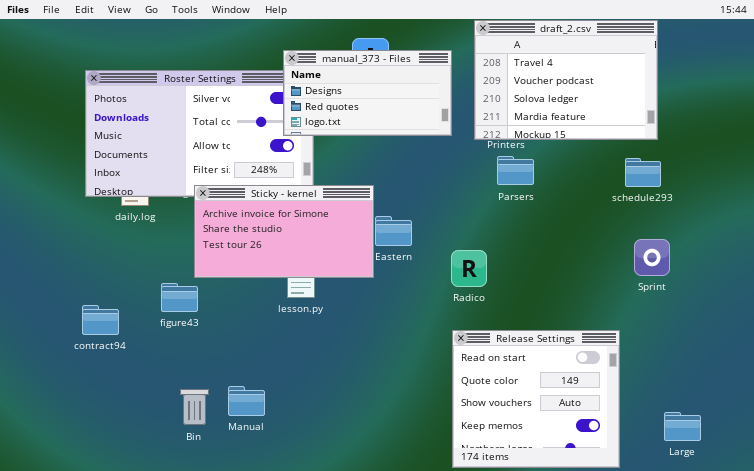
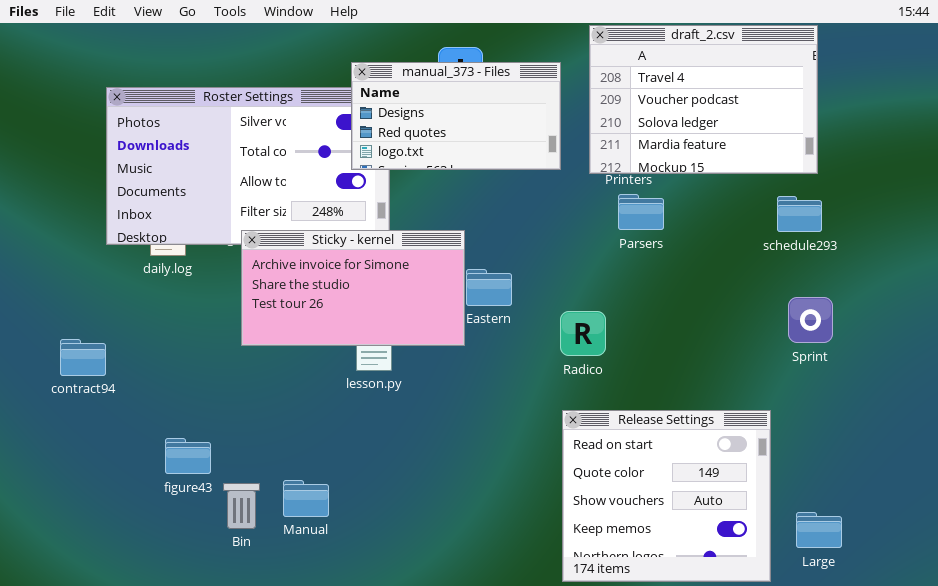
figure43: [161,283,198,312] -> [165,438,211,474], moved
contract94: [82,305,119,335] -> [60,339,106,376], moved
Large: [664,412,701,441] -> [796,512,842,548], moved

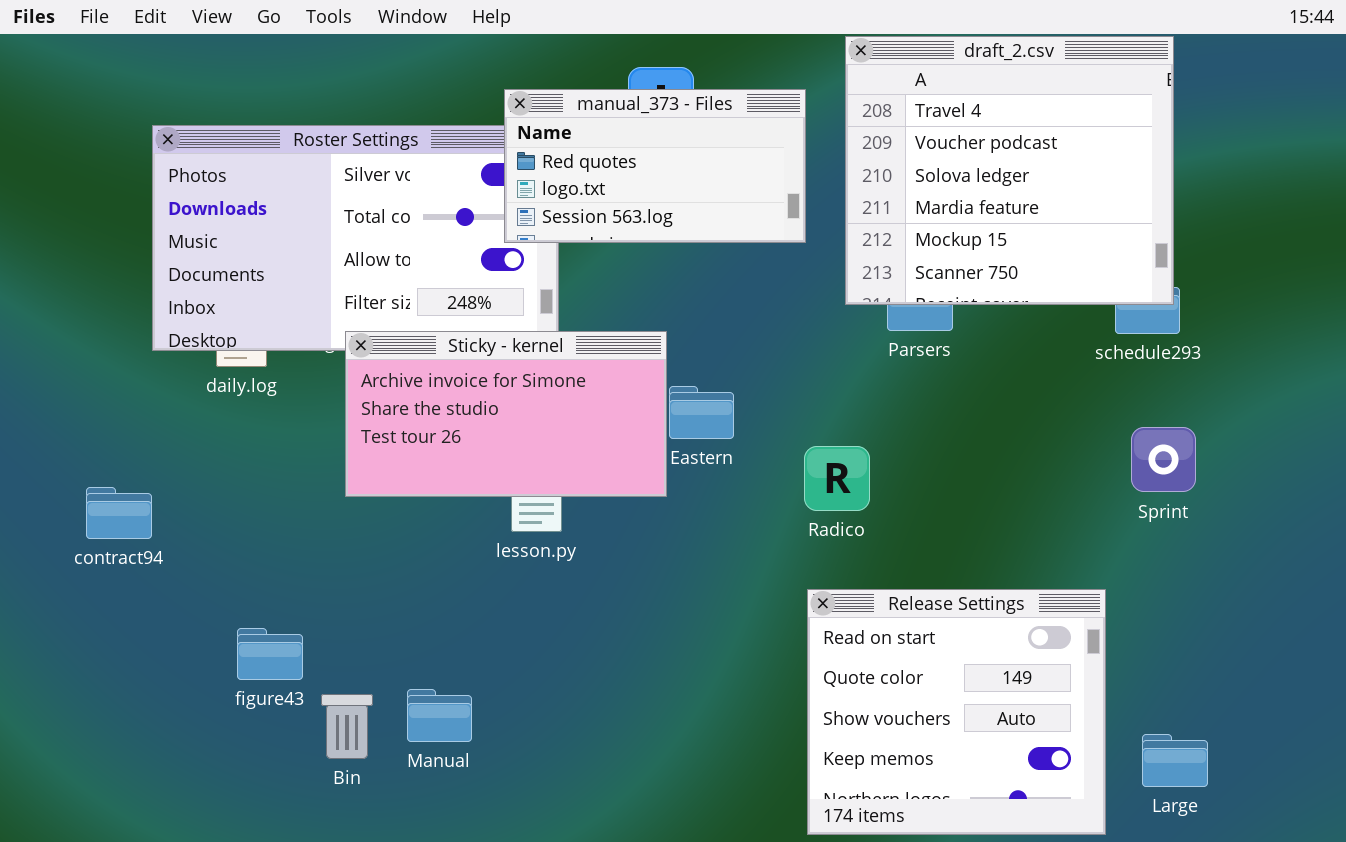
draft_2.csv: [589,25,818,174] -> [845,36,1174,305], resized
manual_373 - Files: [351,62,561,170] -> [504,89,806,243], scrolled down 1 row

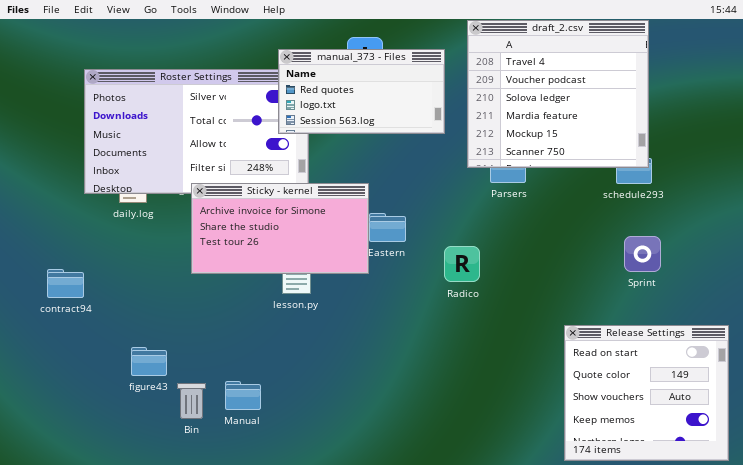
Release Settings: [807,589,1106,835] -> [564,325,729,461], moved

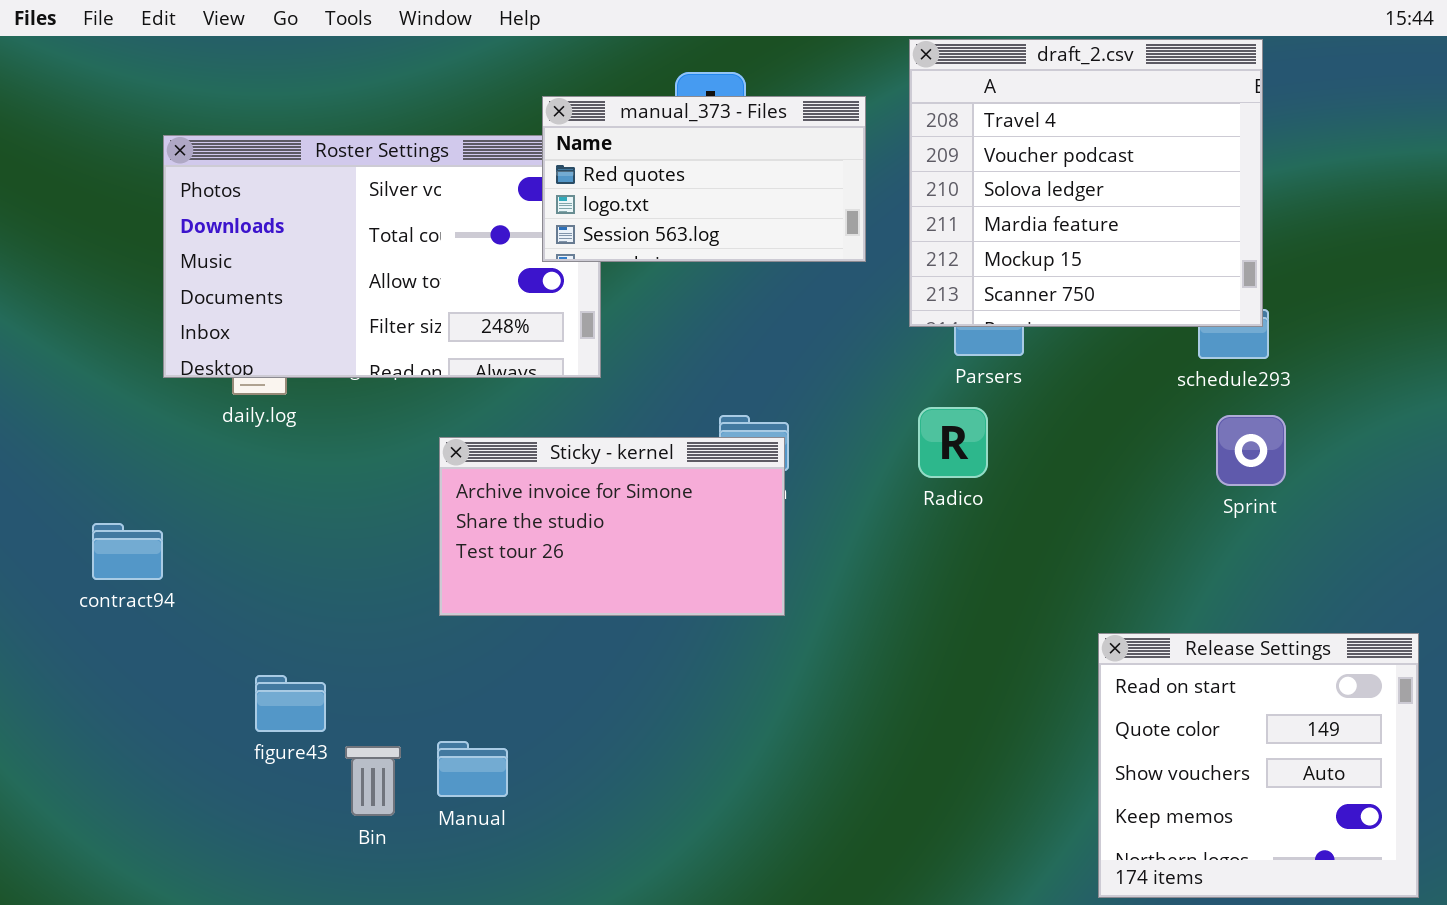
Sticky - kernel: [191,183,369,274] -> [439,437,785,616], moved
Sprint: [624,236,661,272] -> [1216,415,1286,486], moved
Radico: [444,246,480,282] -> [918,407,988,478], moved

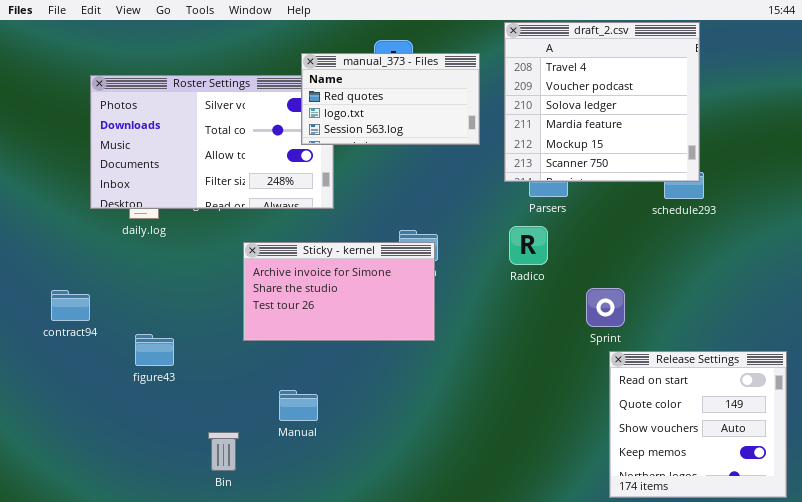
Sprint: [1216,415,1286,486] -> [586,288,625,327], moved
figure43: [255,675,326,732] -> [135,334,174,366], moved
Manual: [437,741,508,797] -> [279,390,318,421], moved
Bin: [345,746,401,816] -> [208,432,239,471], moved

